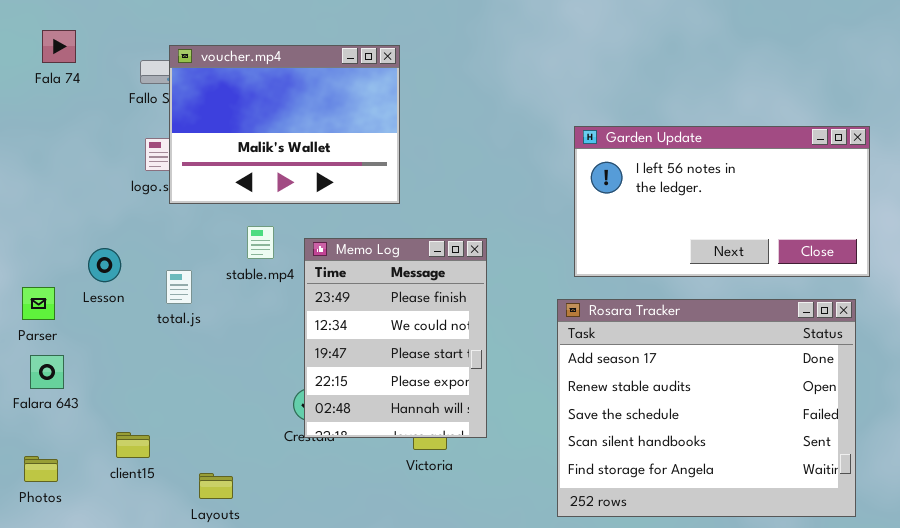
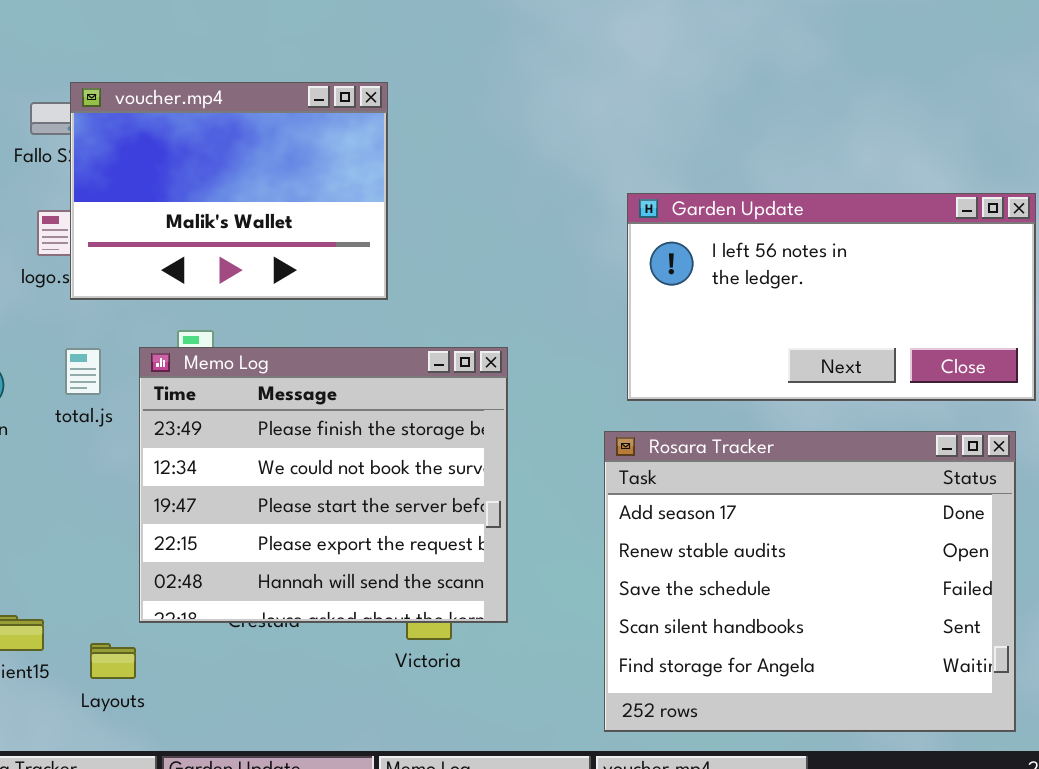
Memo Log: [304,238,487,438] -> [139,347,508,623], resized
total.js: [166,270,192,304] -> [65,348,101,395], moved
Layouts: [199,473,233,499] -> [90,643,136,679], moved

